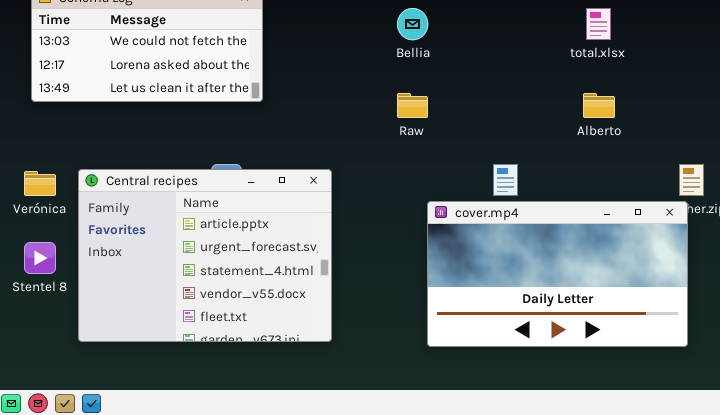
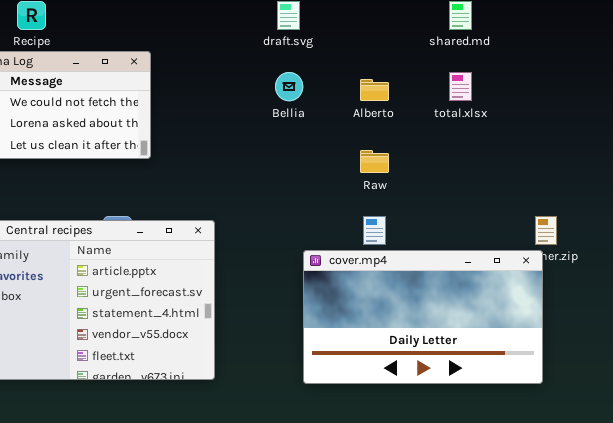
Raw: [397,93,428,118] -> [360,150,389,173], moved
Alberto: [583,93,615,118] -> [360,79,389,101], moved

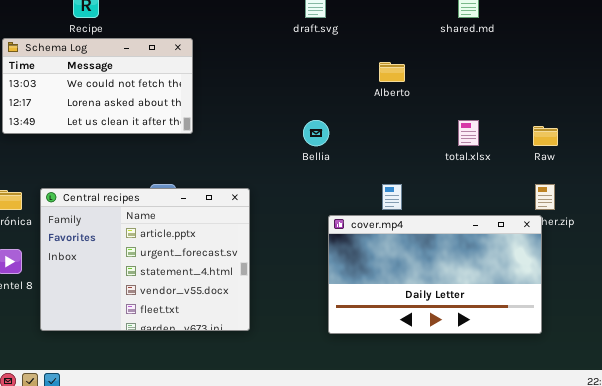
Bellia: [275,72,303,101] -> [303,120,329,146], moved
total.xlsx: [449,72,472,101] -> [458,120,479,146], moved
Raw: [360,150,389,173] -> [533,126,558,146], moved

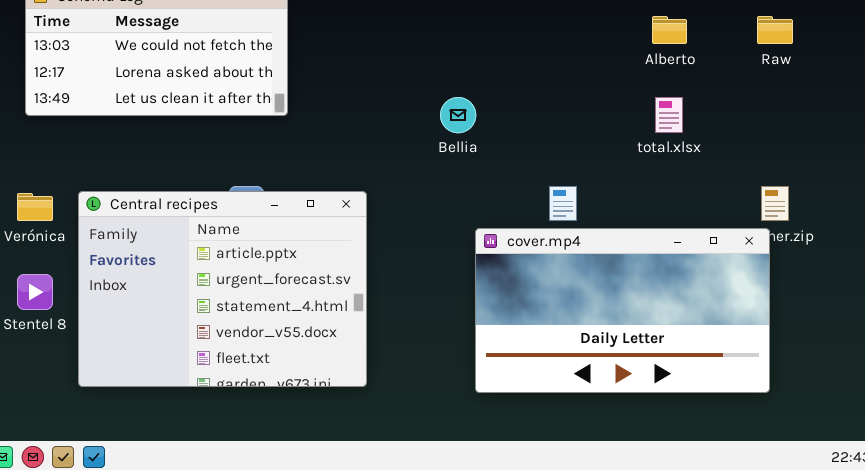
Alberto: [379,62,405,82] -> [652,16,687,44], moved
Raw: [533,126,558,146] -> [757,16,793,44], moved

